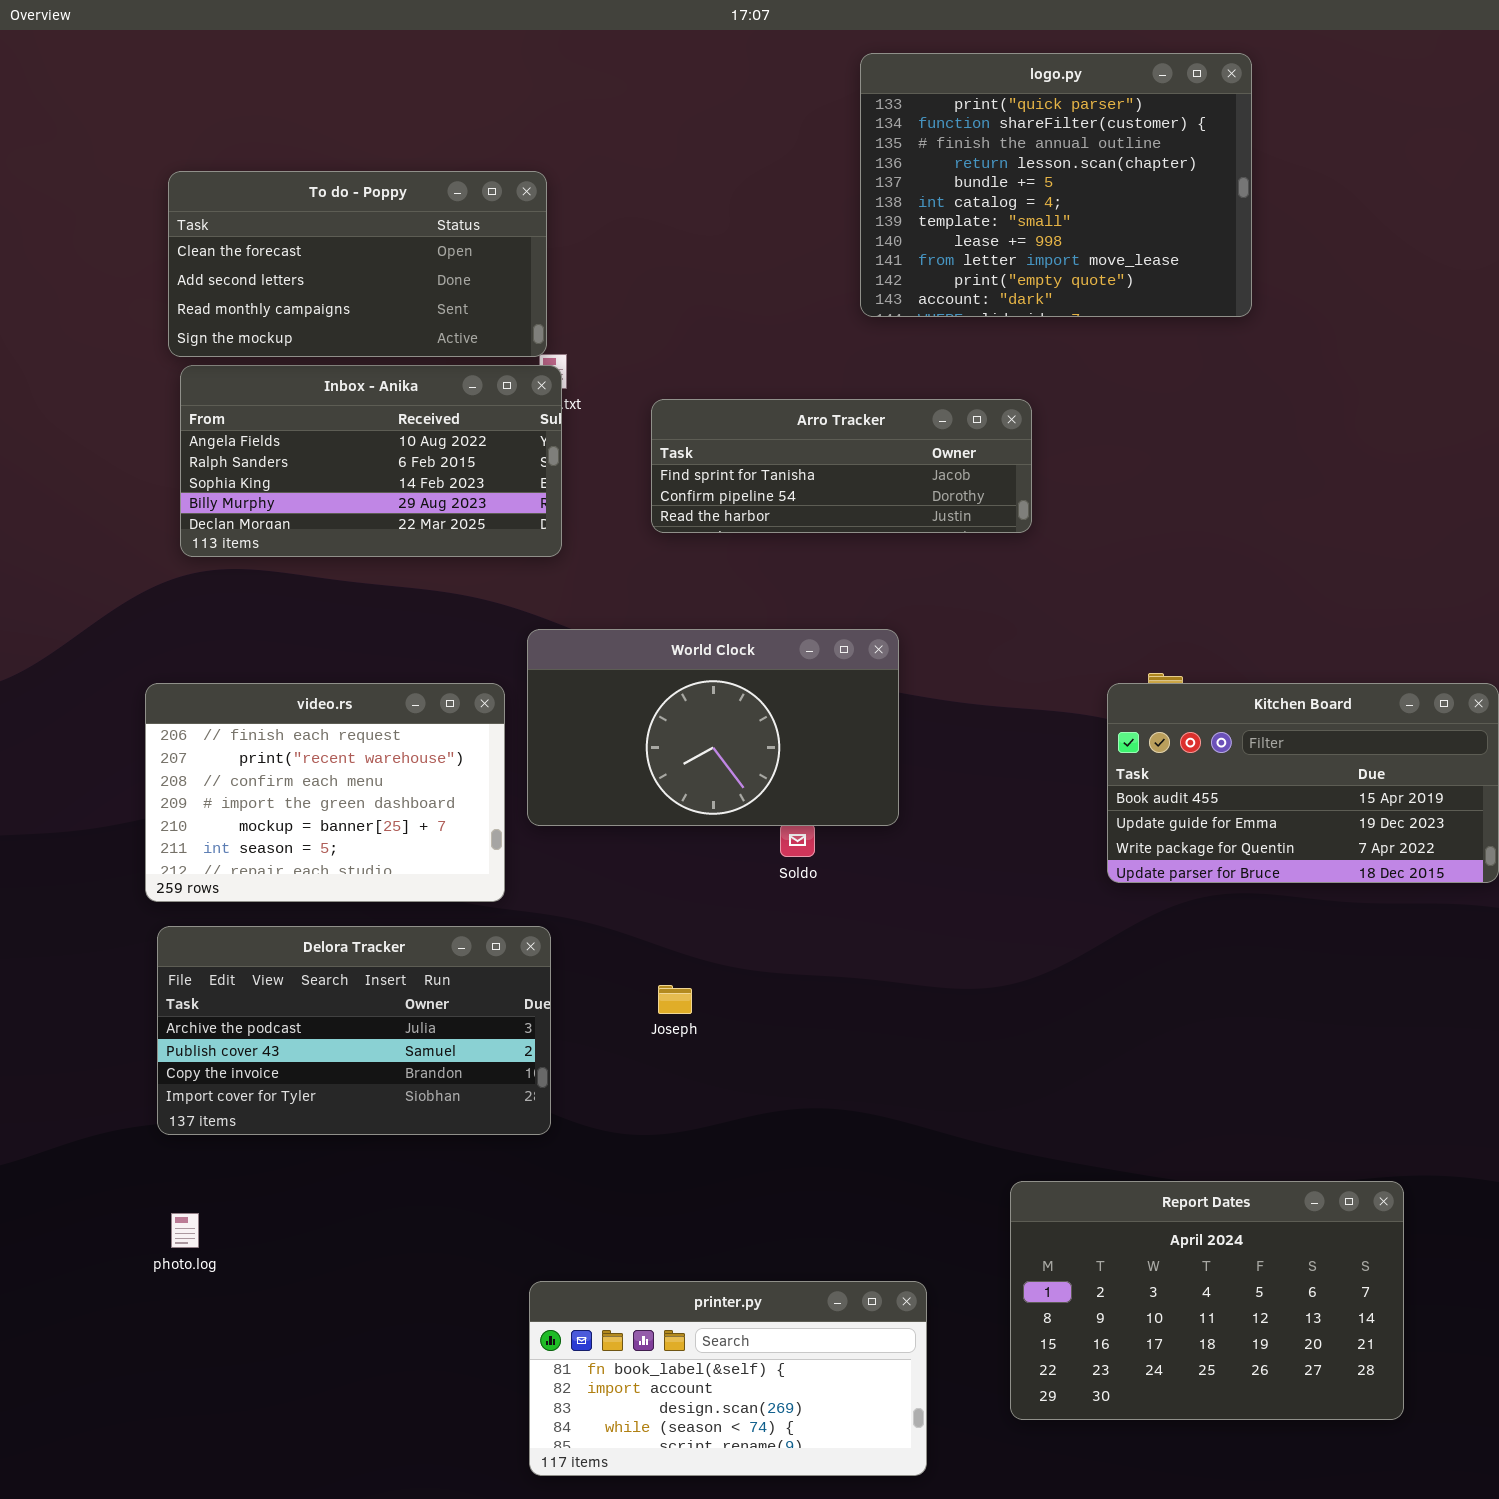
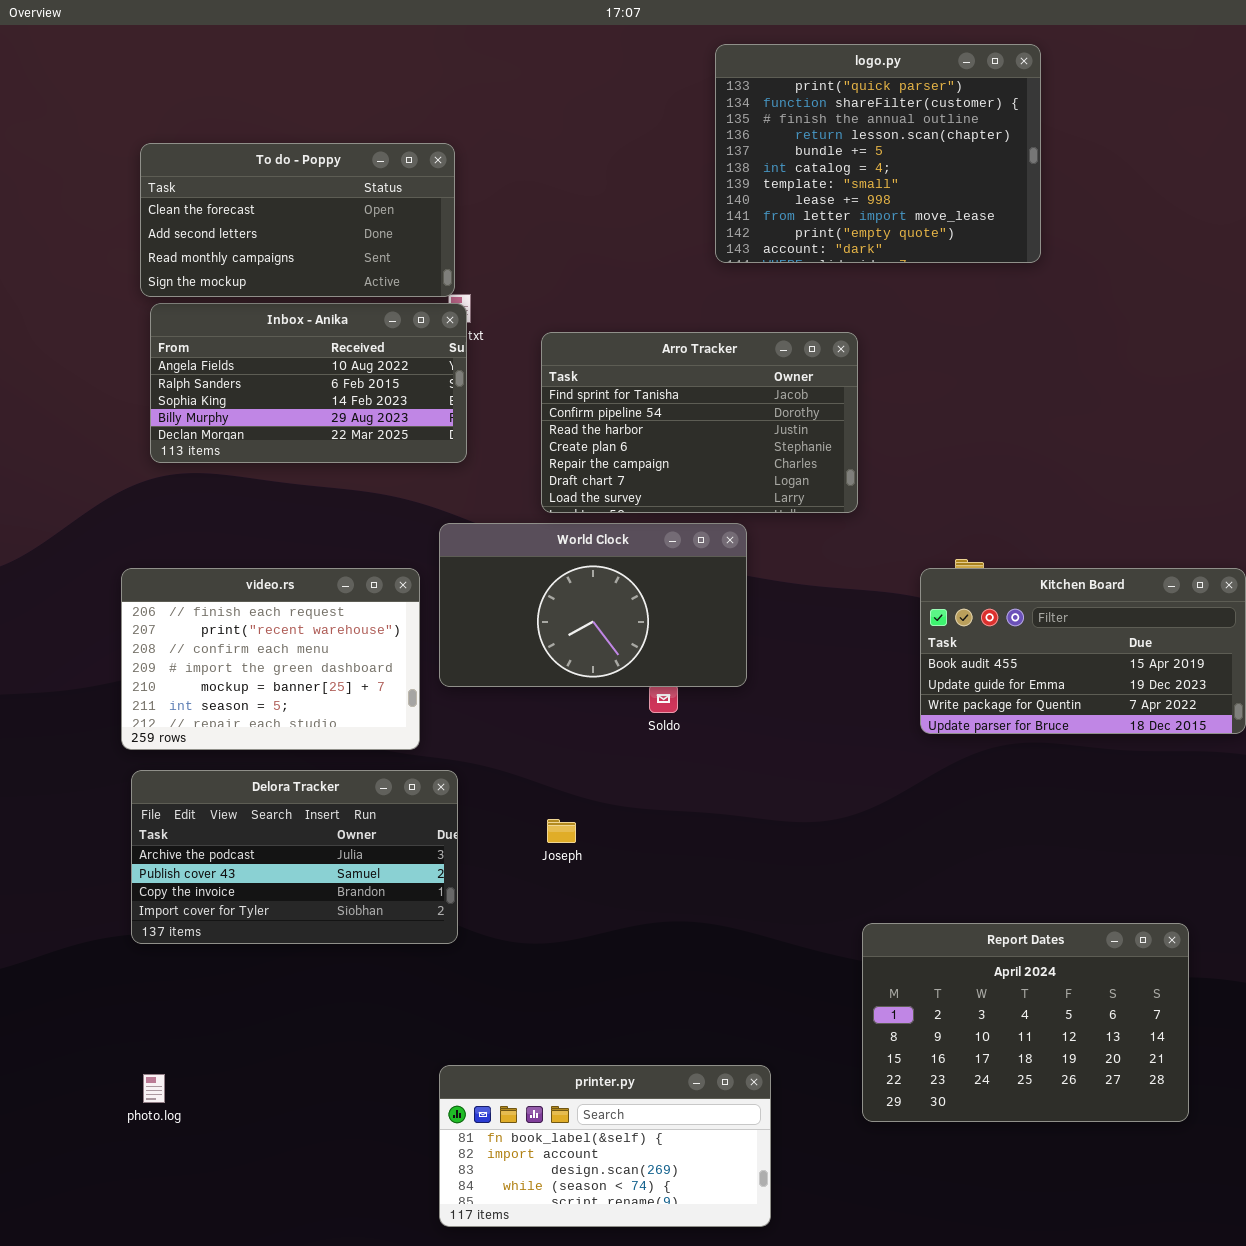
Arro Tracker: [651,399,1032,533] -> [541,332,858,513], resized
Report Dates: [1010,1181,1404,1420] -> [862,923,1189,1122], moved
photo.log: [171,1213,199,1248] -> [143,1074,165,1103], moved

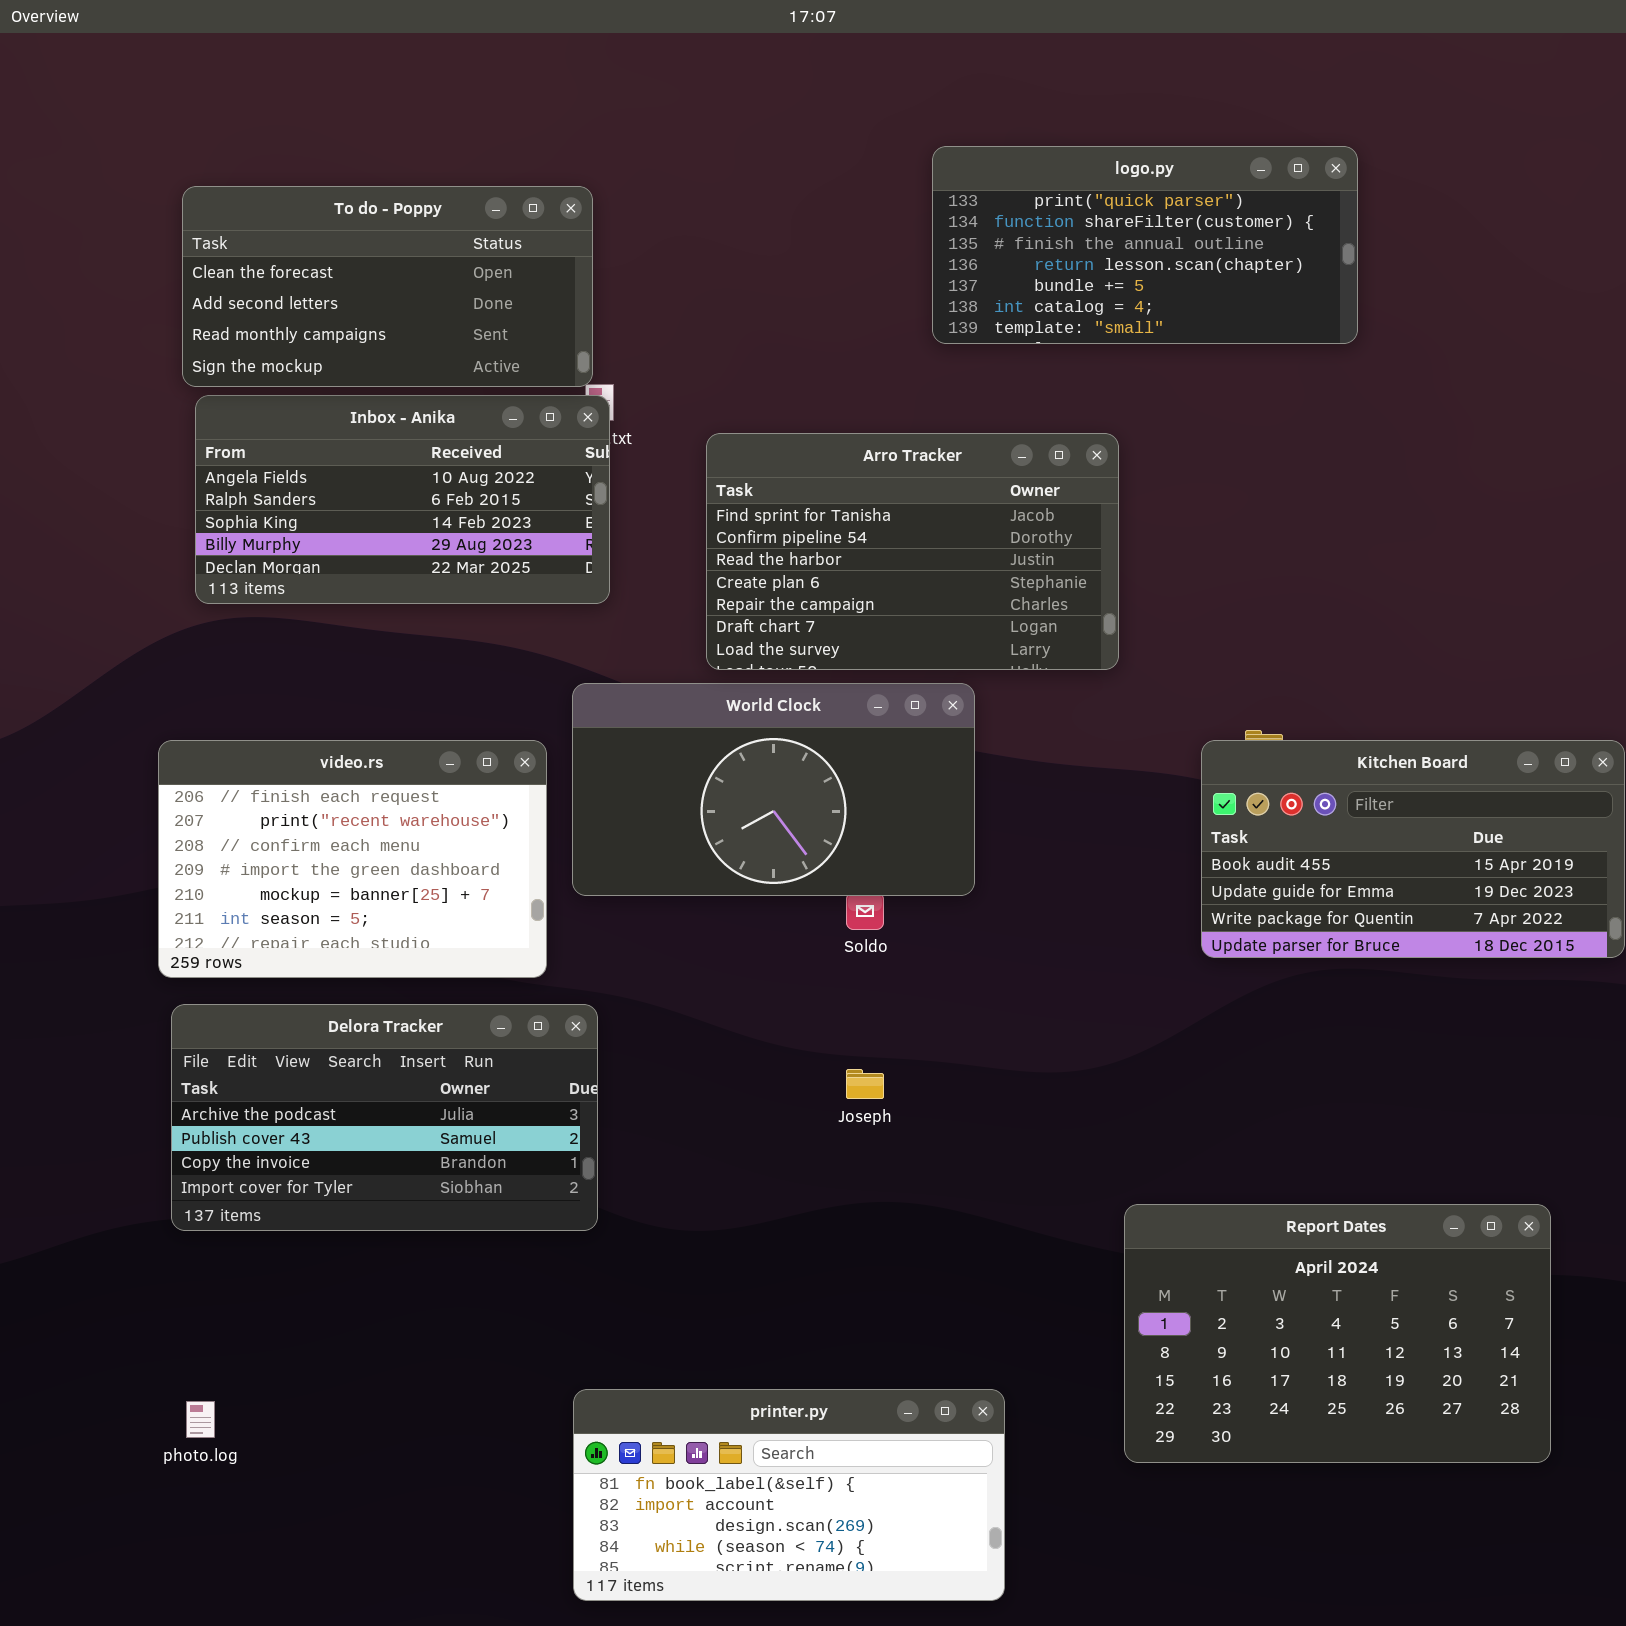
logo.py: [715,44,1041,263] -> [932,146,1358,344], resized
Joseph: [547,819,576,843] -> [846,1069,884,1099], moved

